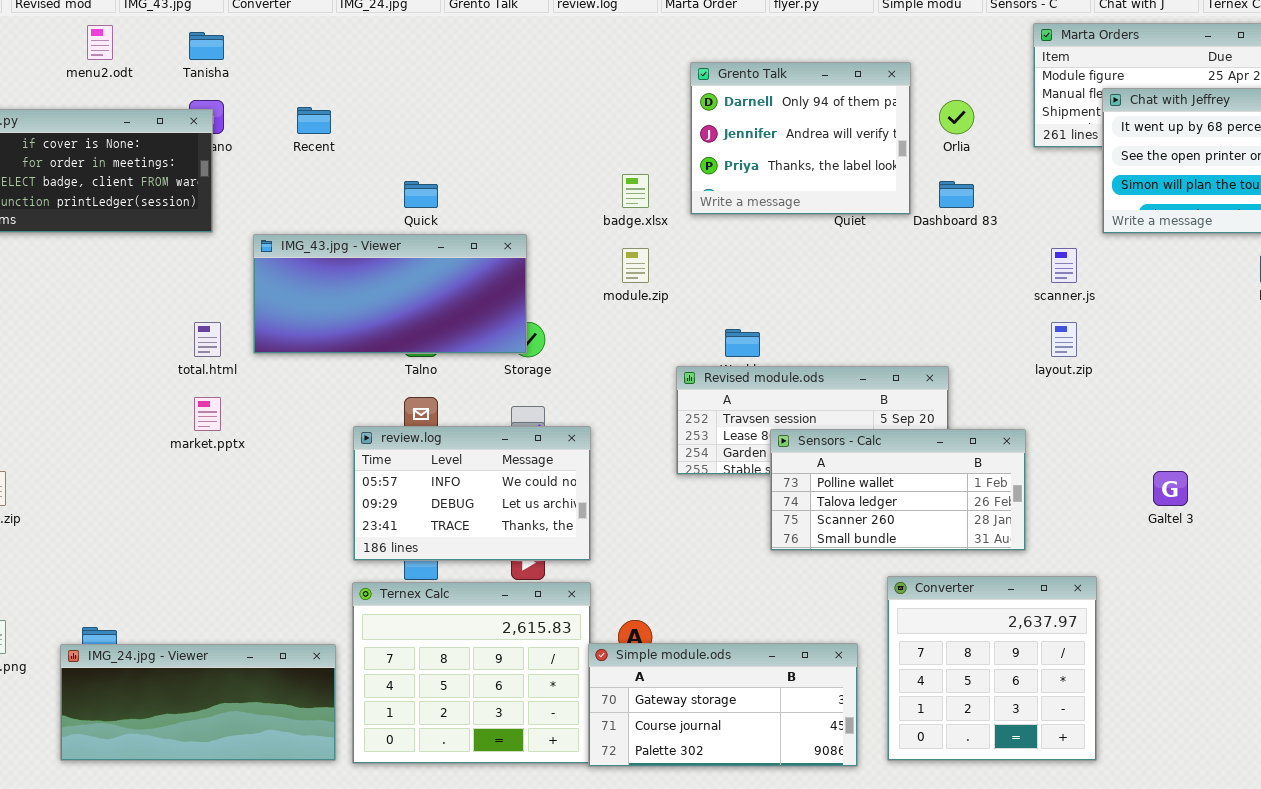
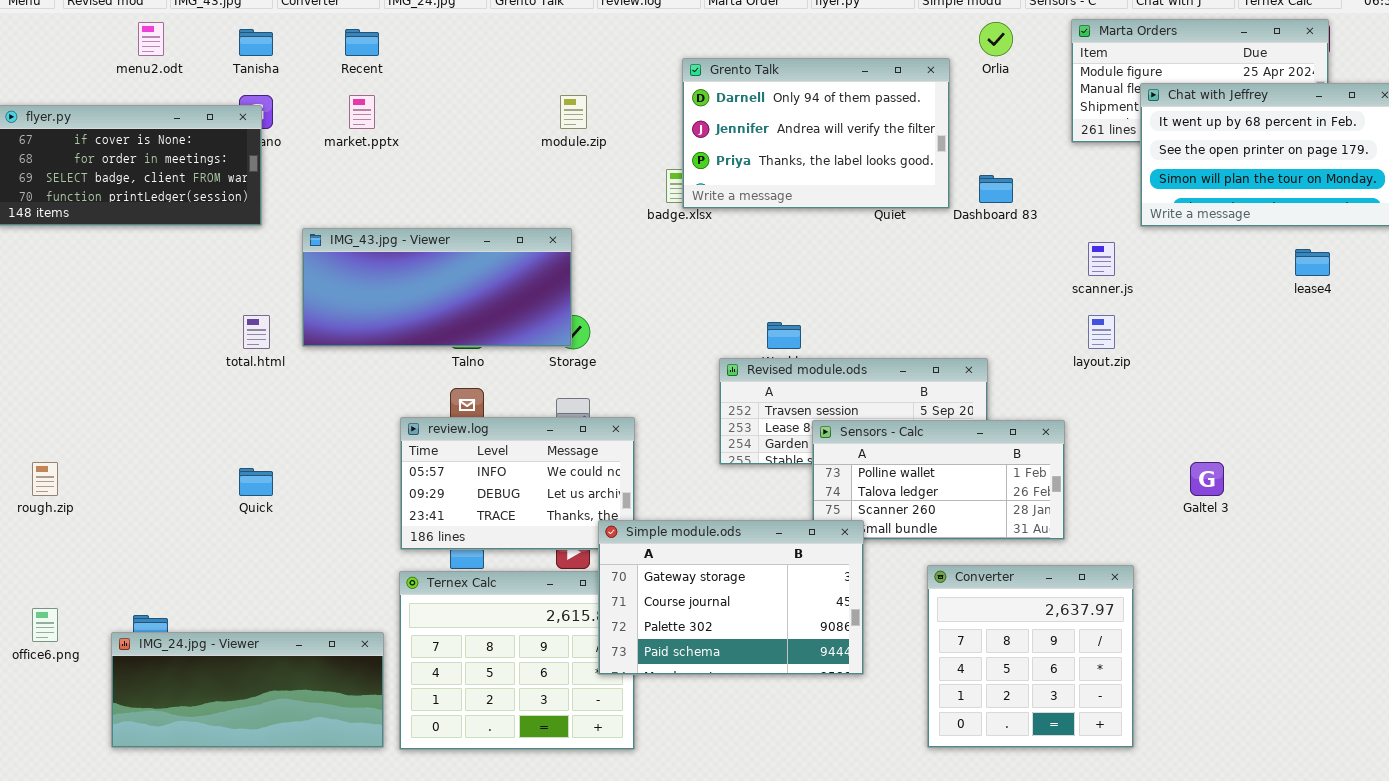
Grento Talk: [690,62,911,215] -> [682,58,950,209], resized
Orlia: [939,100,974,134] -> [979,22,1013,56], moved
Recent: [297,107,331,134] -> [345,29,379,56], moved
Quick: [404,181,438,208] -> [239,468,273,496], moved
module.zip: [622,248,649,283] -> [560,95,587,129], moved
market.pptx: [194,397,221,431] -> [349,95,375,129], moved
Simple module.ods: [588,643,858,767] -> [598,520,864,675], moved, resized

